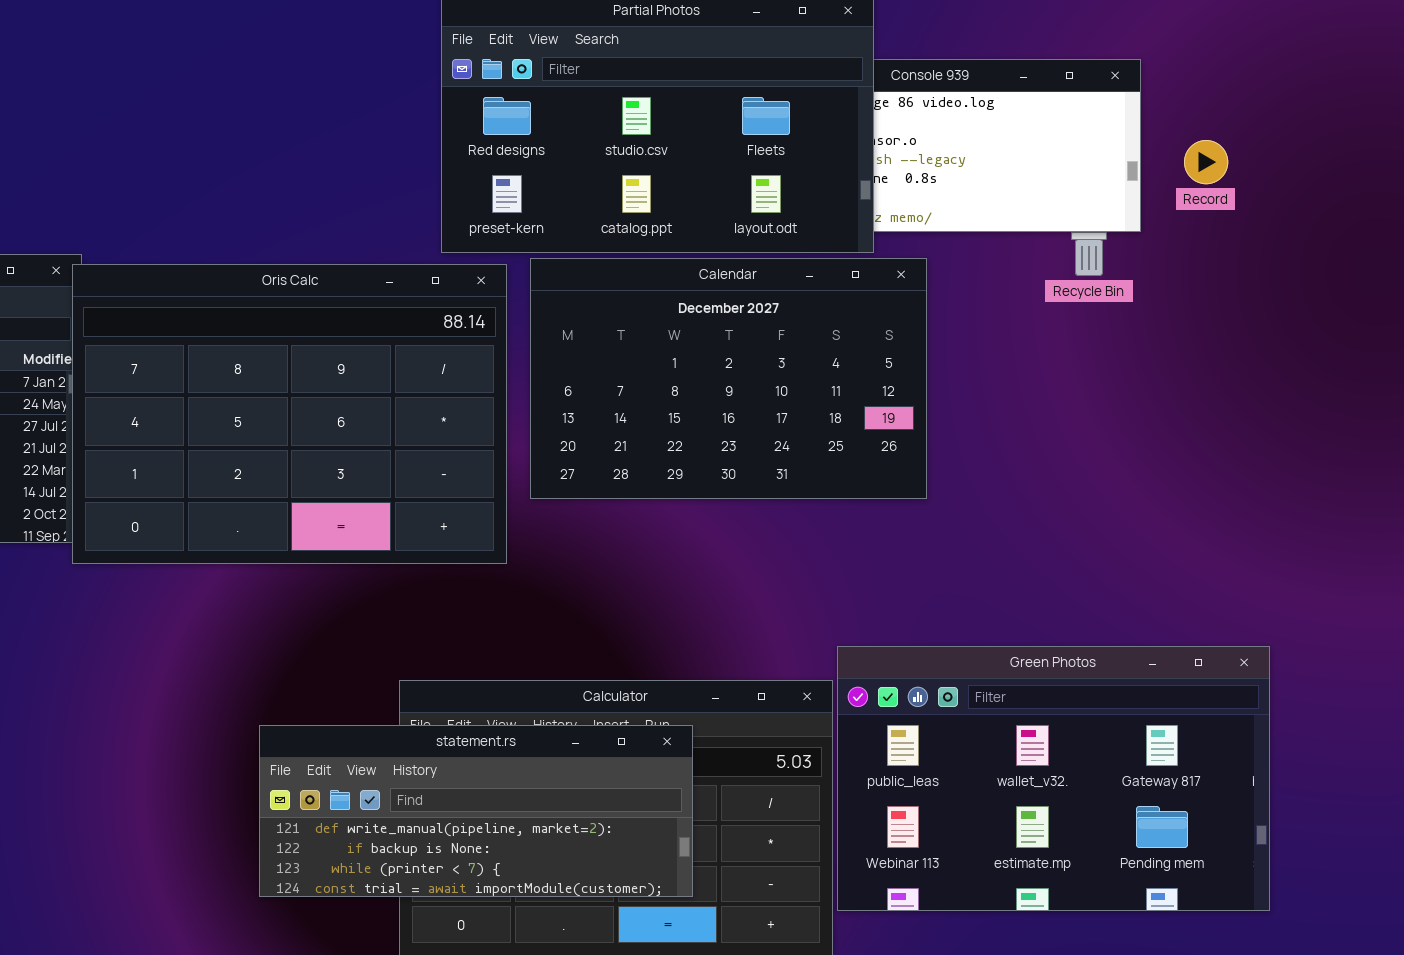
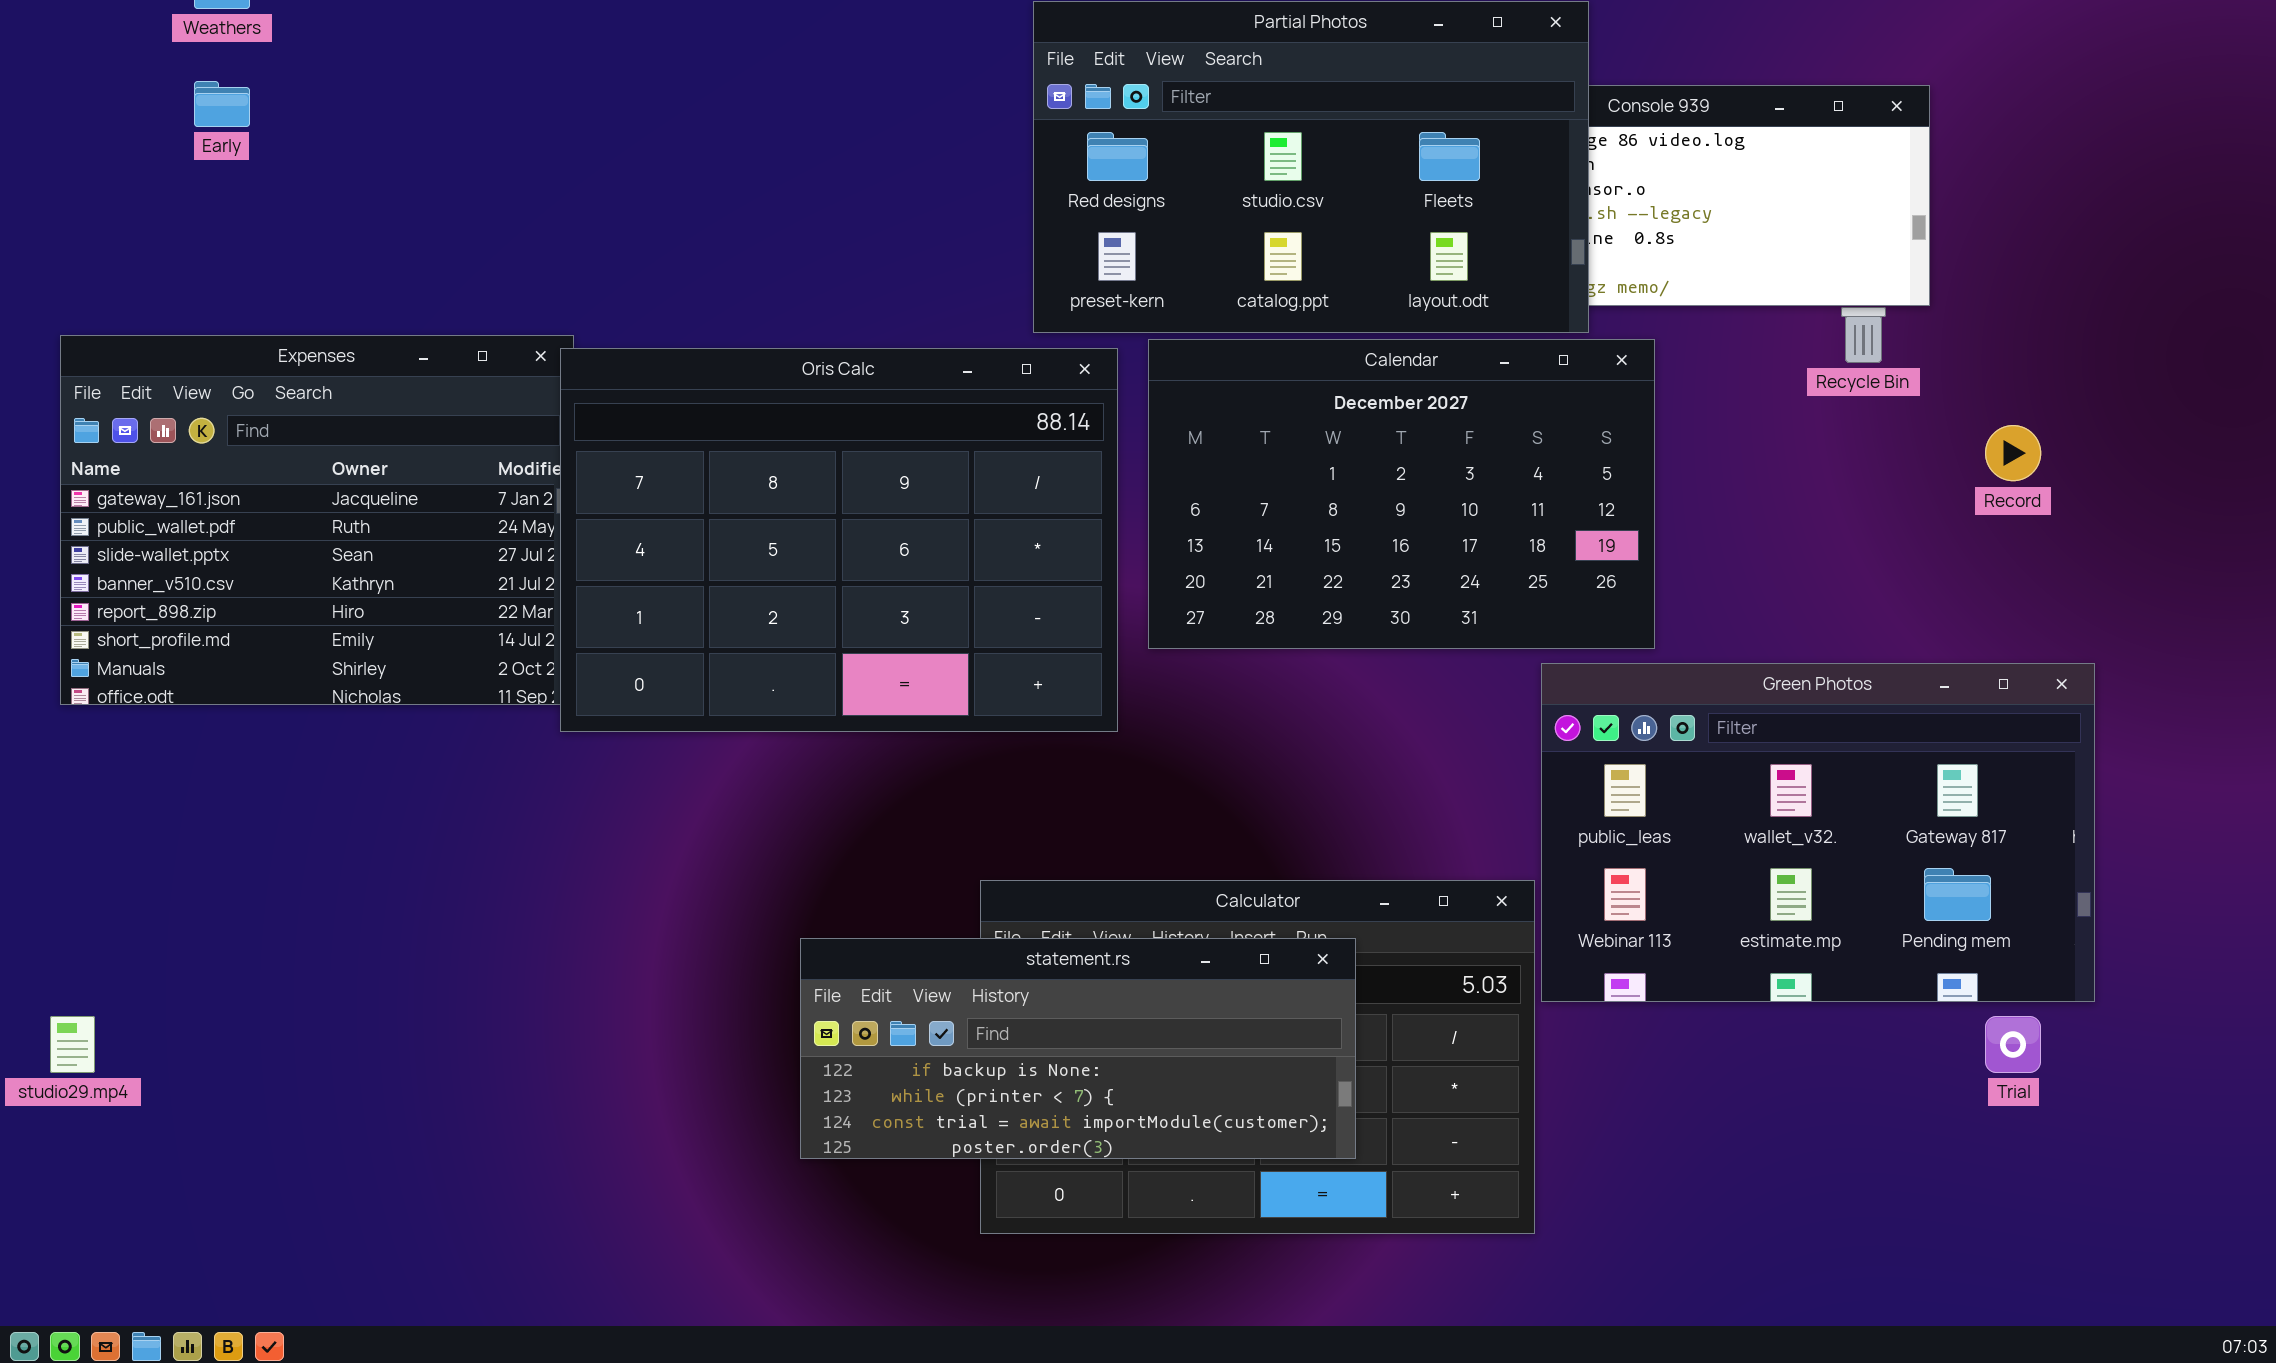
Record: [1184,140,1228,184] -> [1985,425,2041,481], moved
Green Photos: [837,646,1270,911] -> [1541,663,2095,1002], moved
statement.rs: [259,725,693,897] -> [800,938,1356,1159], scrolled down 1 row

